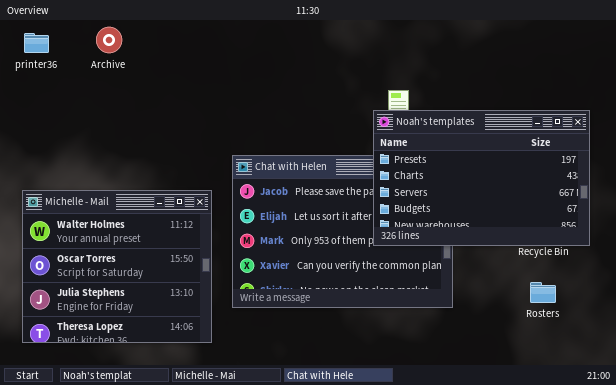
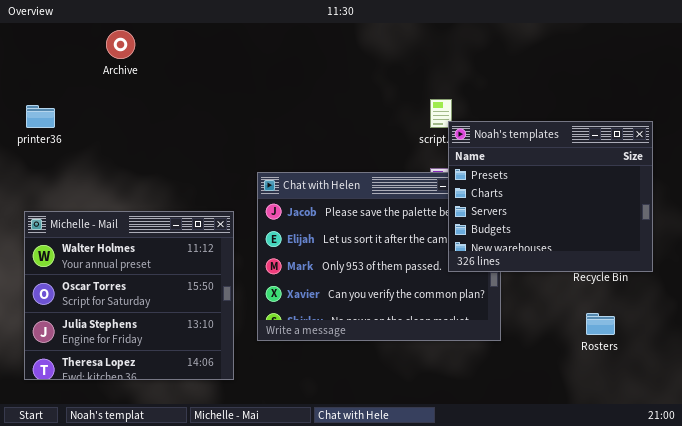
printer36: [24,33,49,53] -> [26,105,55,128], moved
Noah's templates: [373,110,590,246] -> [448,121,653,272], resized

